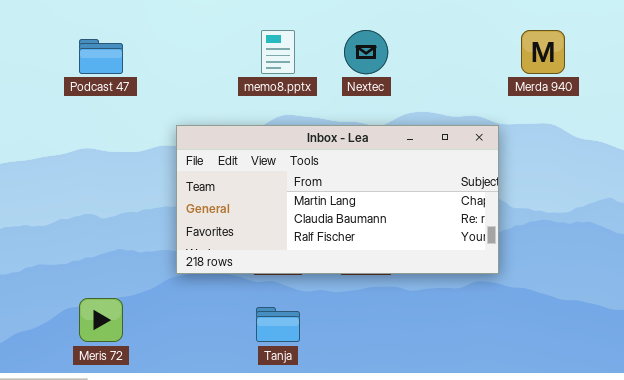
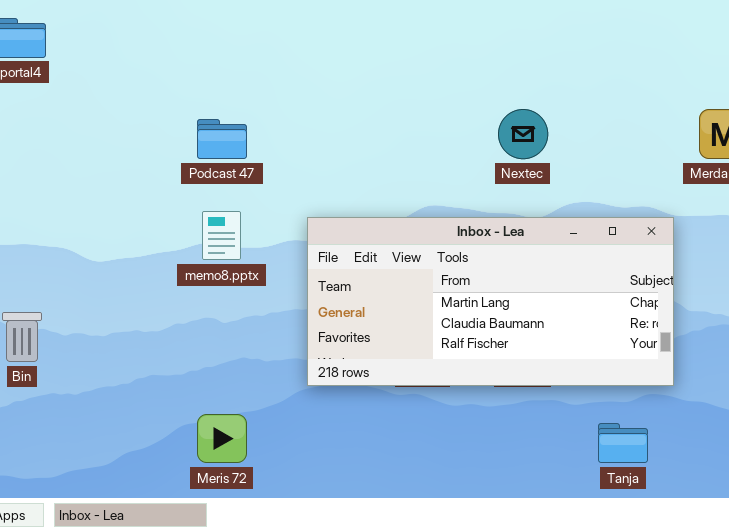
memo8.pptx: [261,30,295,74] -> [202,211,241,260], moved
Tanja: [256,307,300,342] -> [598,423,648,463], moved

